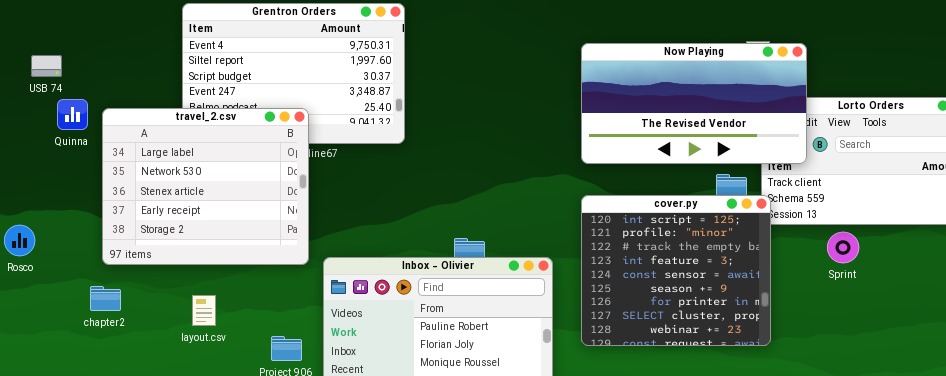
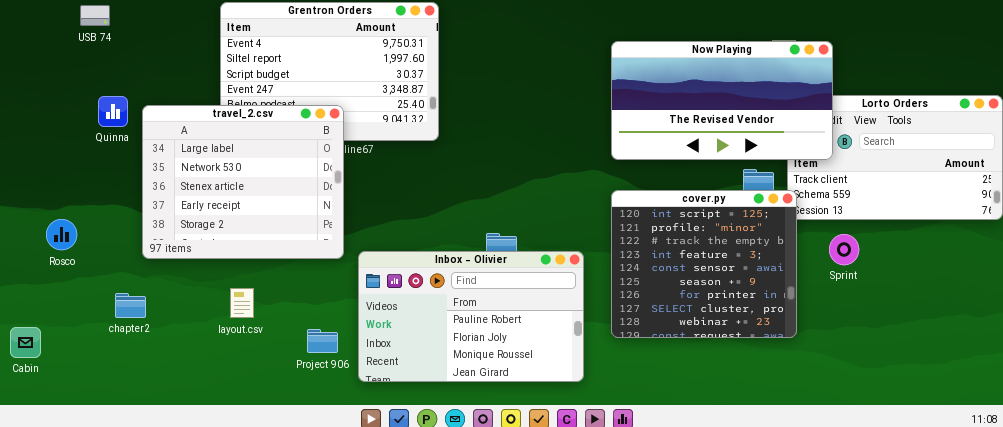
USB 74: [31,55,62,77] -> [80,5,110,26], moved
Sprint: [827,232,859,263] -> [829,234,859,265], moved
chapter2: [90,286,121,311] -> [115,293,146,318], moved

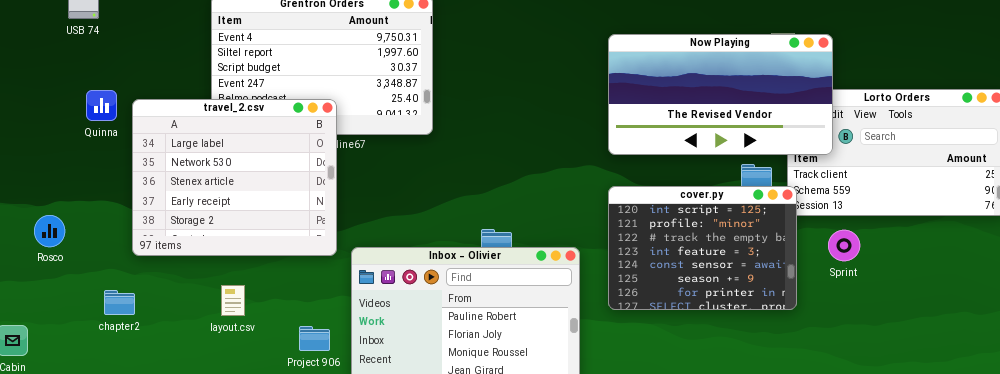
cover.py: [611,190,797,338] -> [608,186,797,310], resized

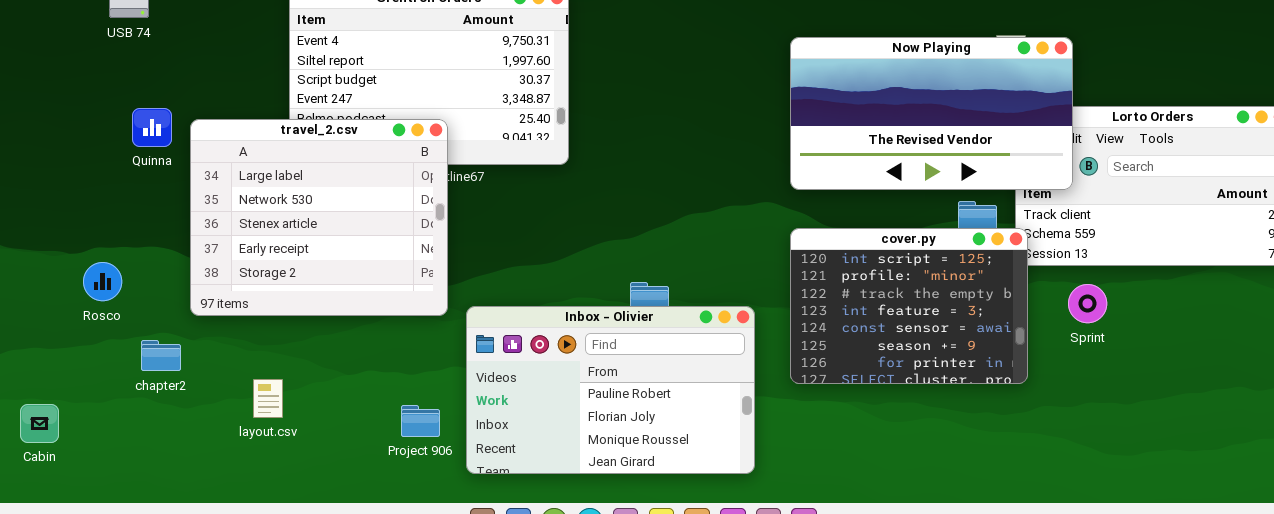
Rosco: [34,215,65,247] -> [83,262,122,301], moved
layout.csv: [221,285,245,316] -> [253,379,283,418], moved
chapter2: [104,290,135,315] -> [141,340,181,371], moved

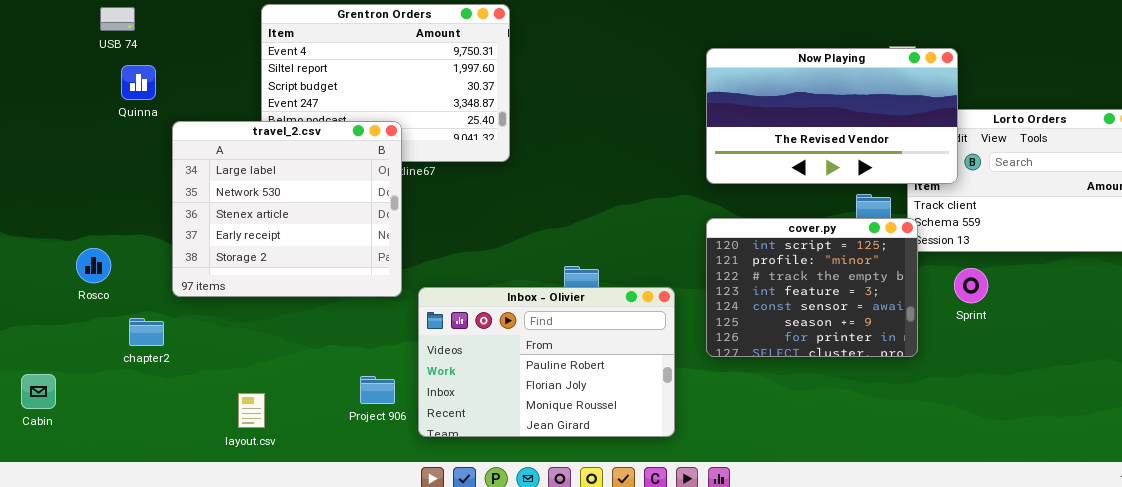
Quinna: [132,108,172,147] -> [121,65,156,100], moved
layout.csv: [253,379,283,418] -> [238,393,265,428], moved

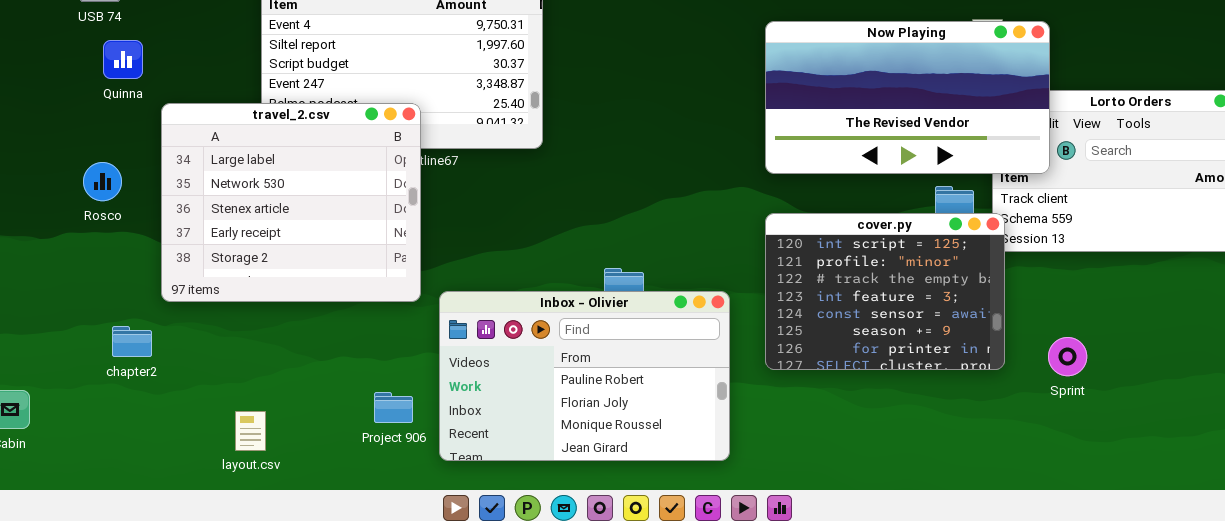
Rosco: [76,248,111,283] -> [83,162,122,201], moved
Sprint: [954,268,988,303] -> [1048,337,1087,376], moved

